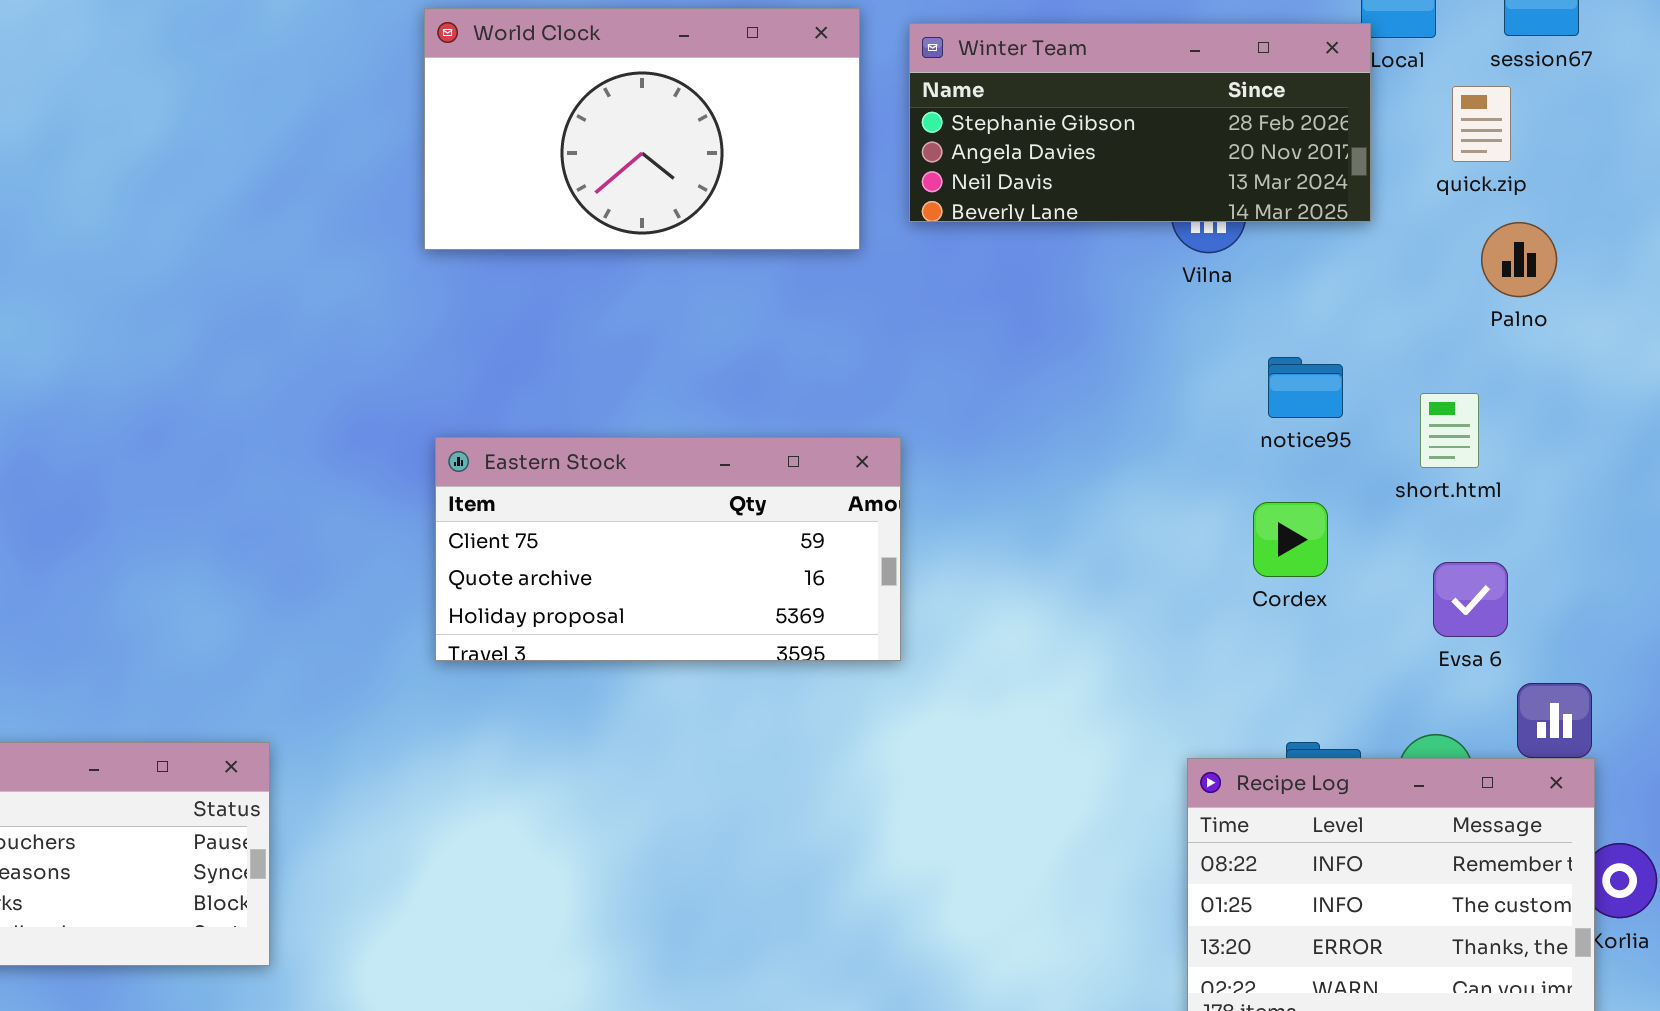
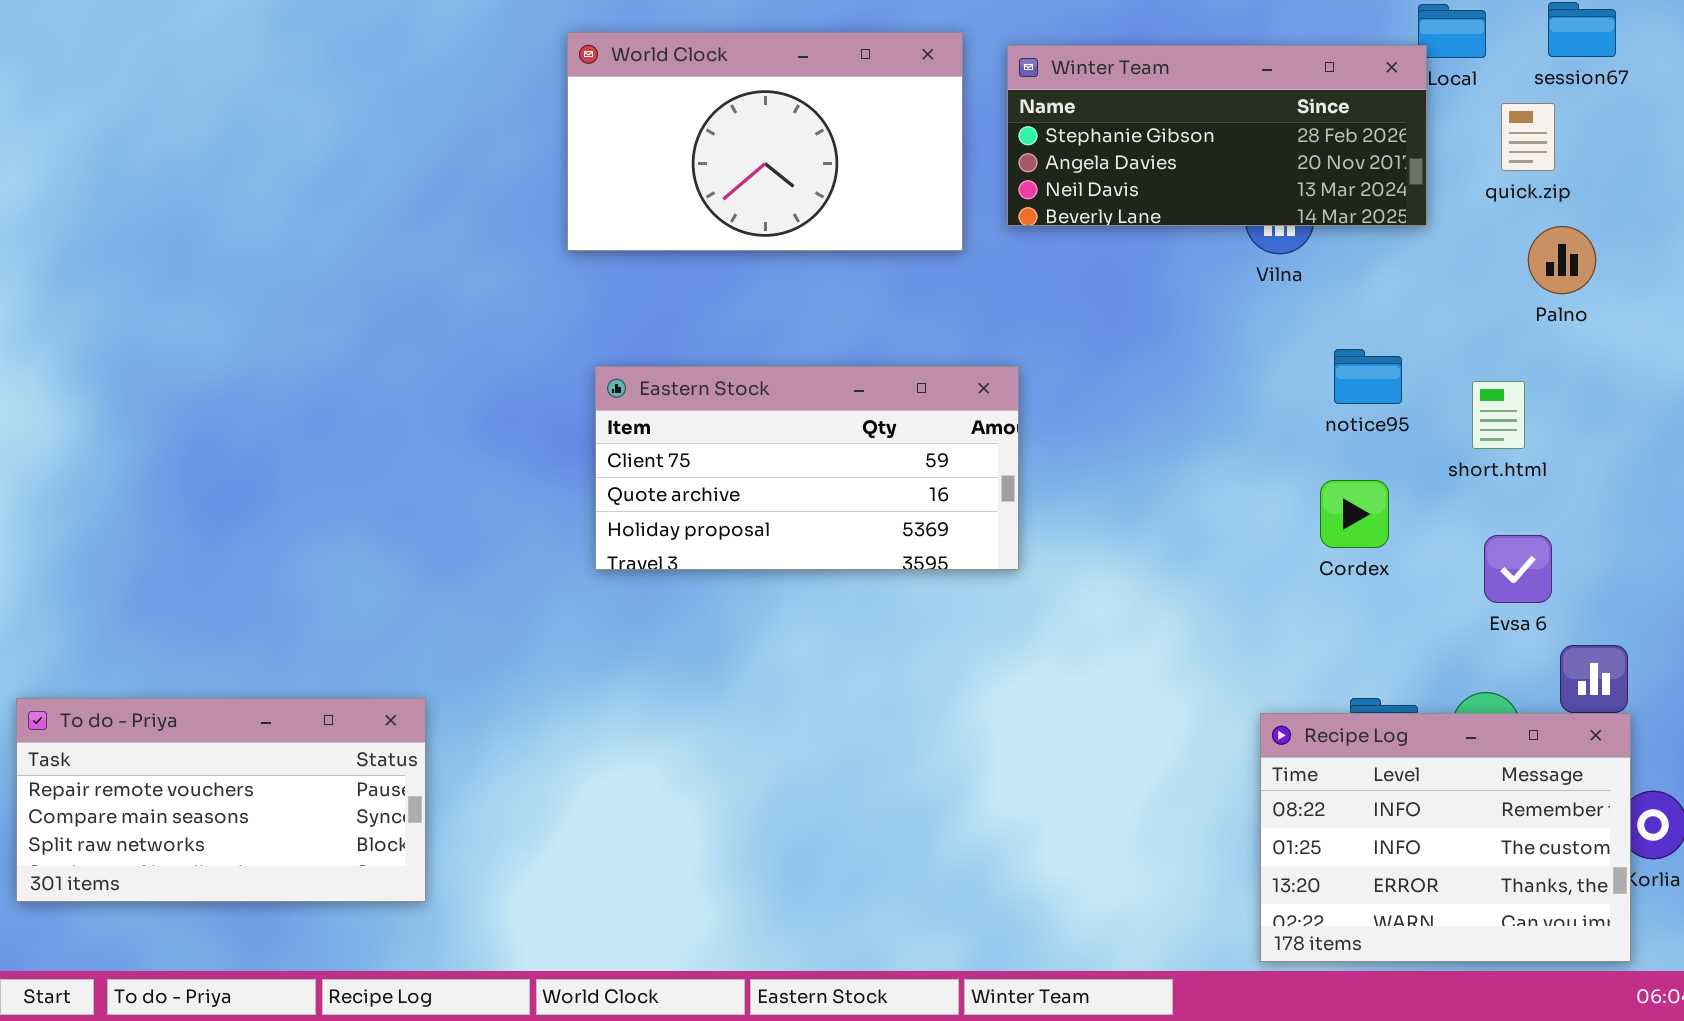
Eastern Stock: [435,437,901,661] -> [595,366,1019,570], moved

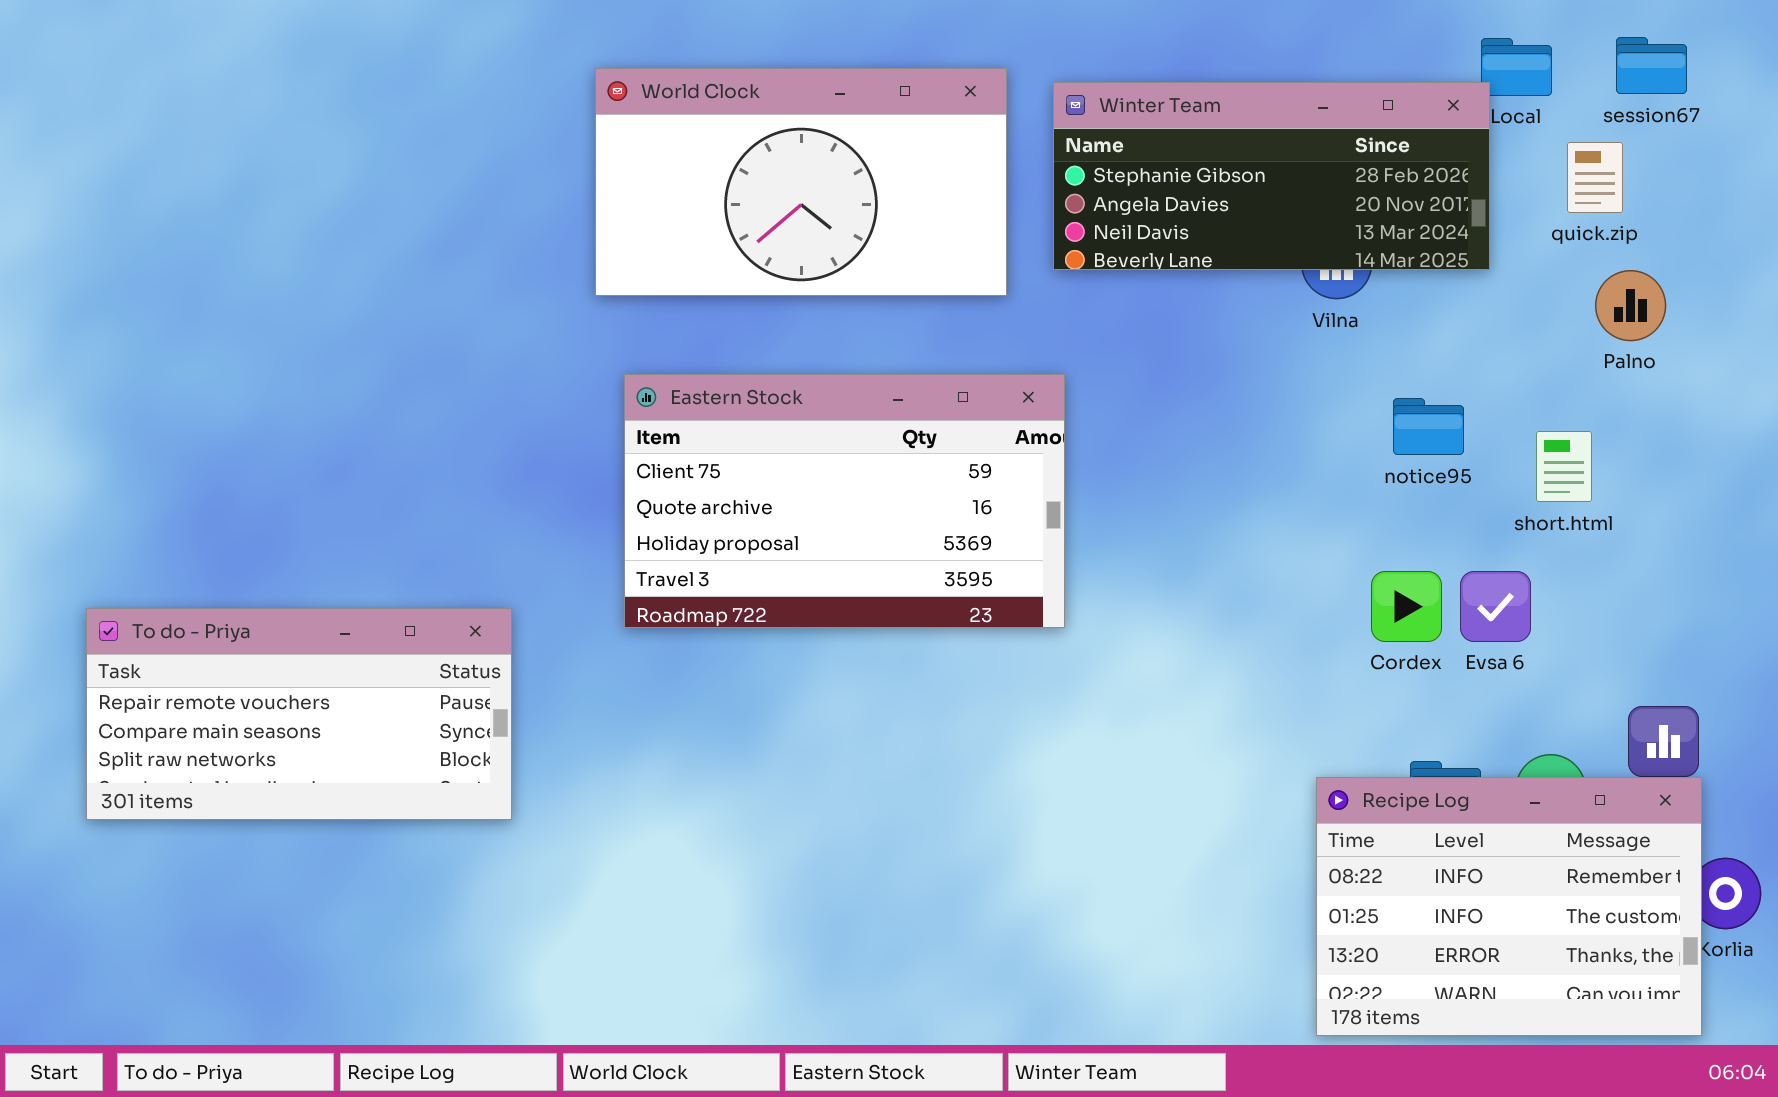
Eastern Stock: [595,366,1019,570] -> [624,374,1065,628], resized
Cordex: [1320,480,1389,548] -> [1371,571,1442,642], moved
Evsa 6: [1484,535,1552,603] -> [1460,571,1531,642], moved
To do - Priya: [16,698,426,902] -> [86,608,512,820], moved

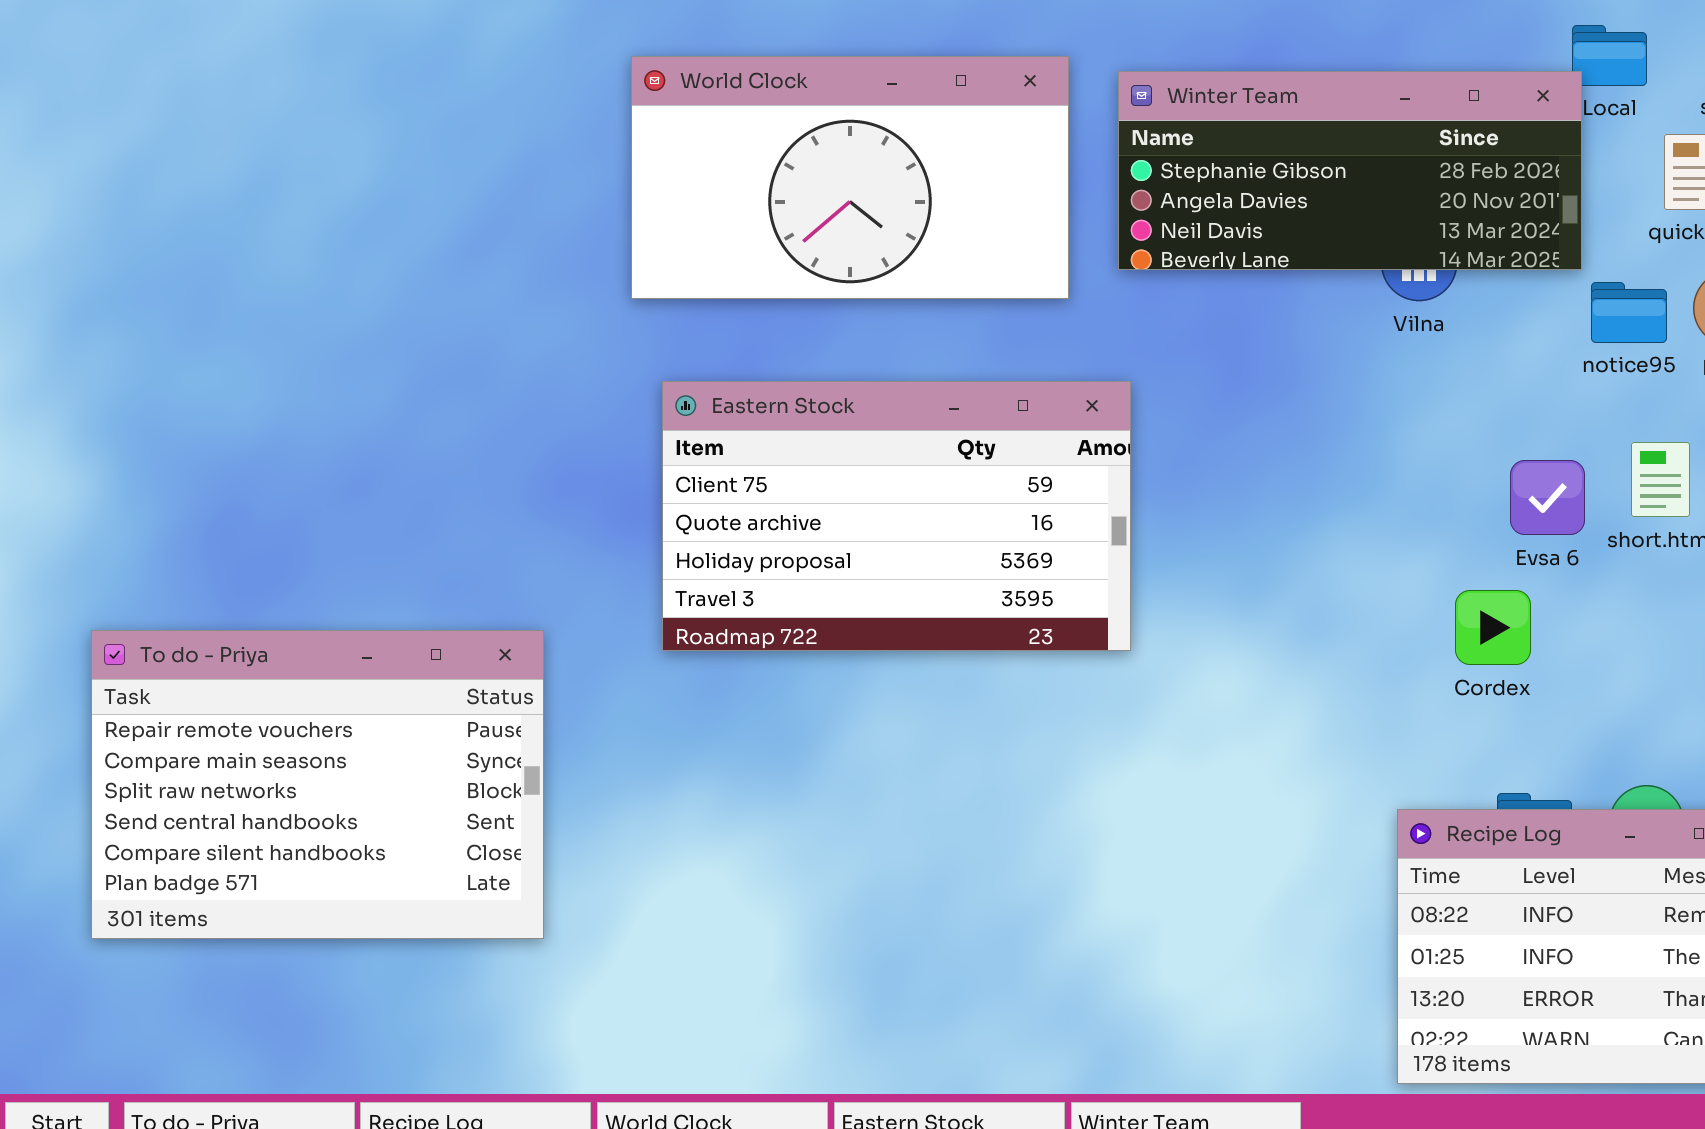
notice95: [1393,398,1464,455] -> [1591,282,1667,343], moved
Evsa 6: [1460,571,1531,642] -> [1510,460,1585,535], moved
To do - Priya: [86,608,512,820] -> [91,630,544,939], resized

